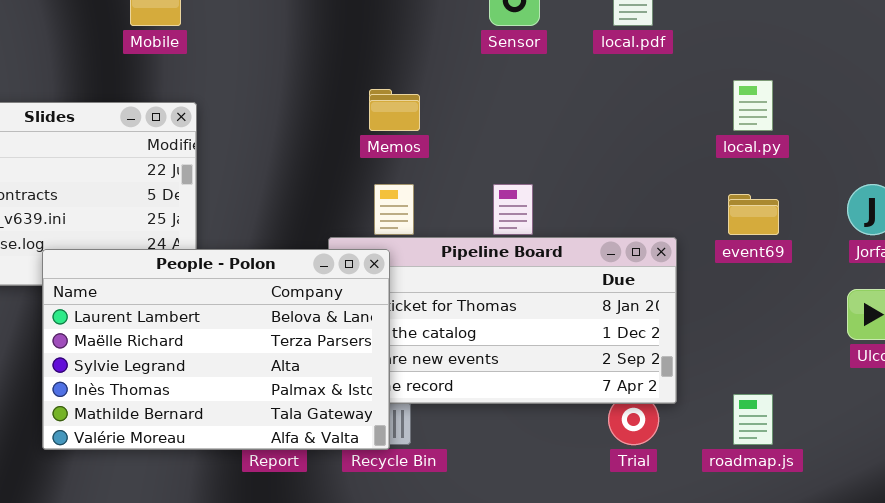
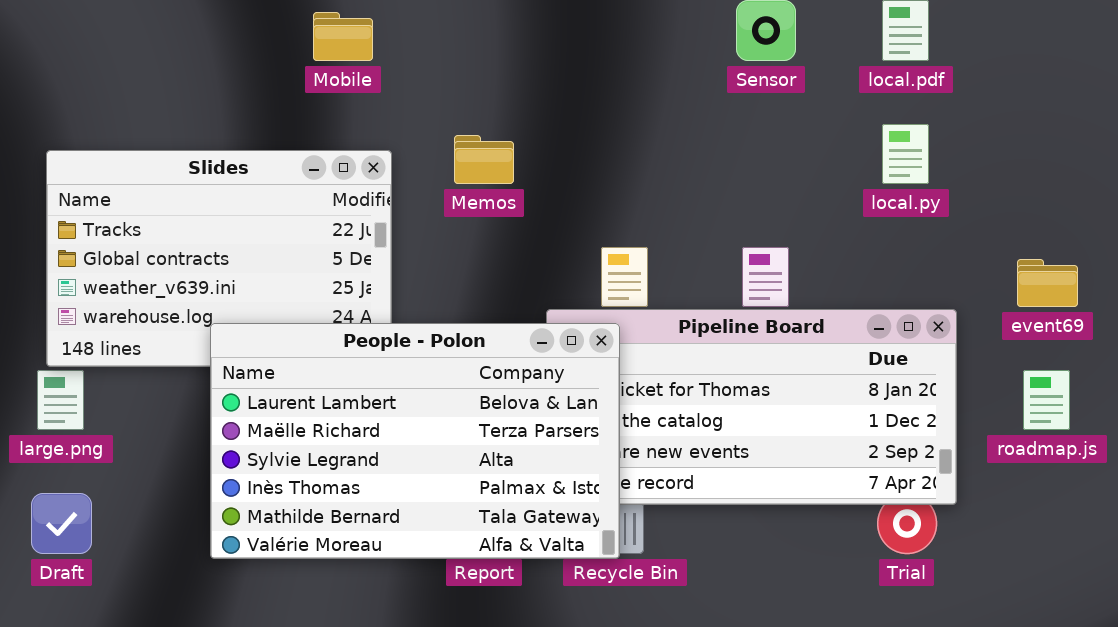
local.py: [733,80,773,131] -> [882,124,929,184], moved
Memos: [369,89,420,131] -> [454,135,514,184], moved
roadmap.js: [733,394,773,445] -> [1023,370,1070,430], moved

